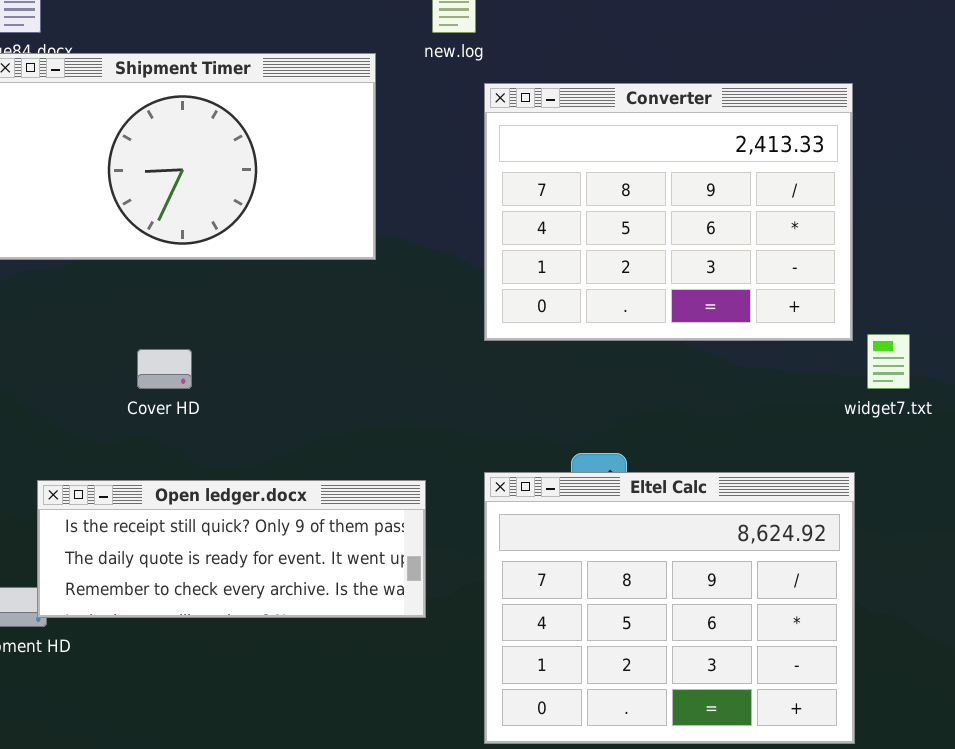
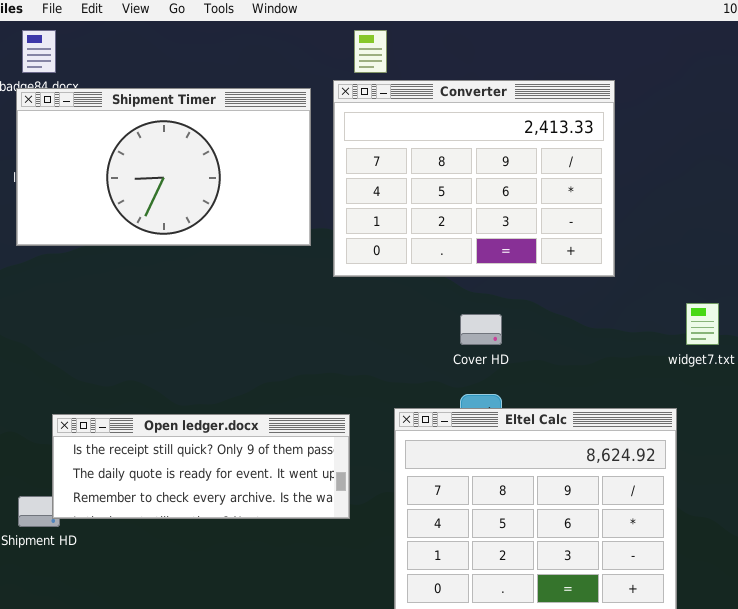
Converter: [484,83,853,341] -> [333,80,615,277], moved
Cover HD: [137,349,192,389] -> [460,314,502,345], moved

